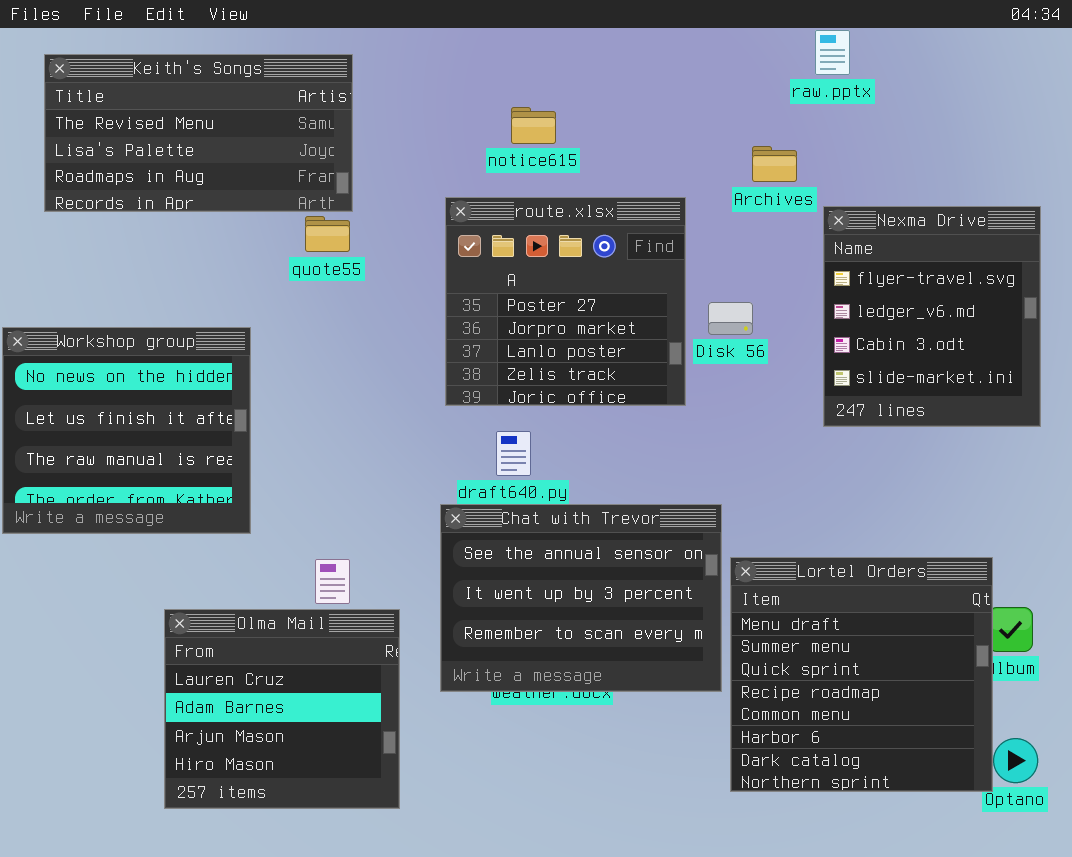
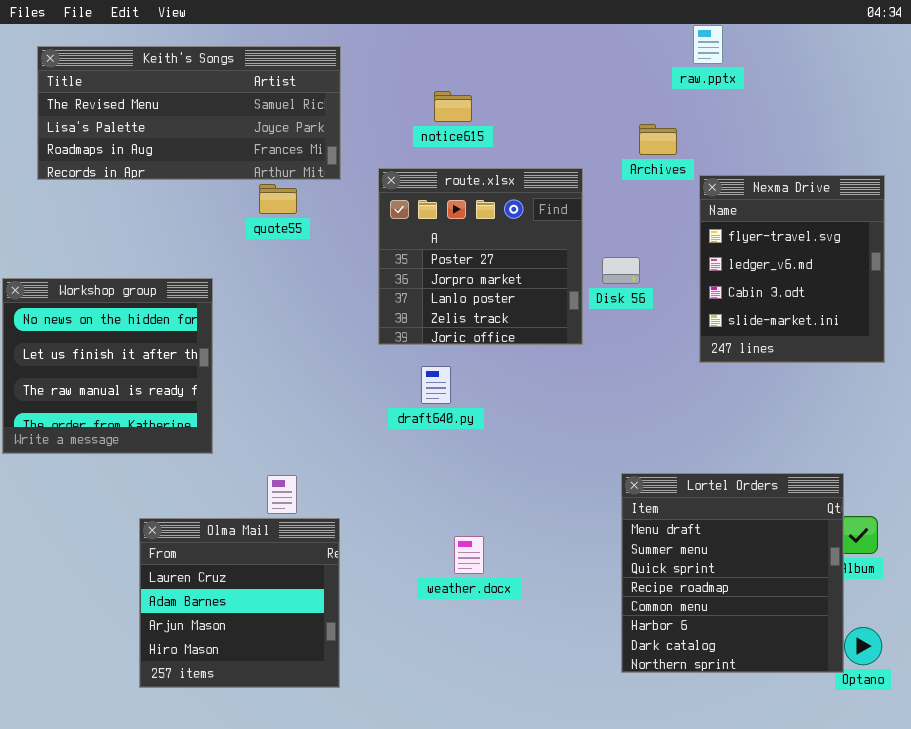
Keith's Songs: [44,54,353,212] -> [37,46,341,180], resized
Chat with Trevor: [440,504,722,692] -> none, closed

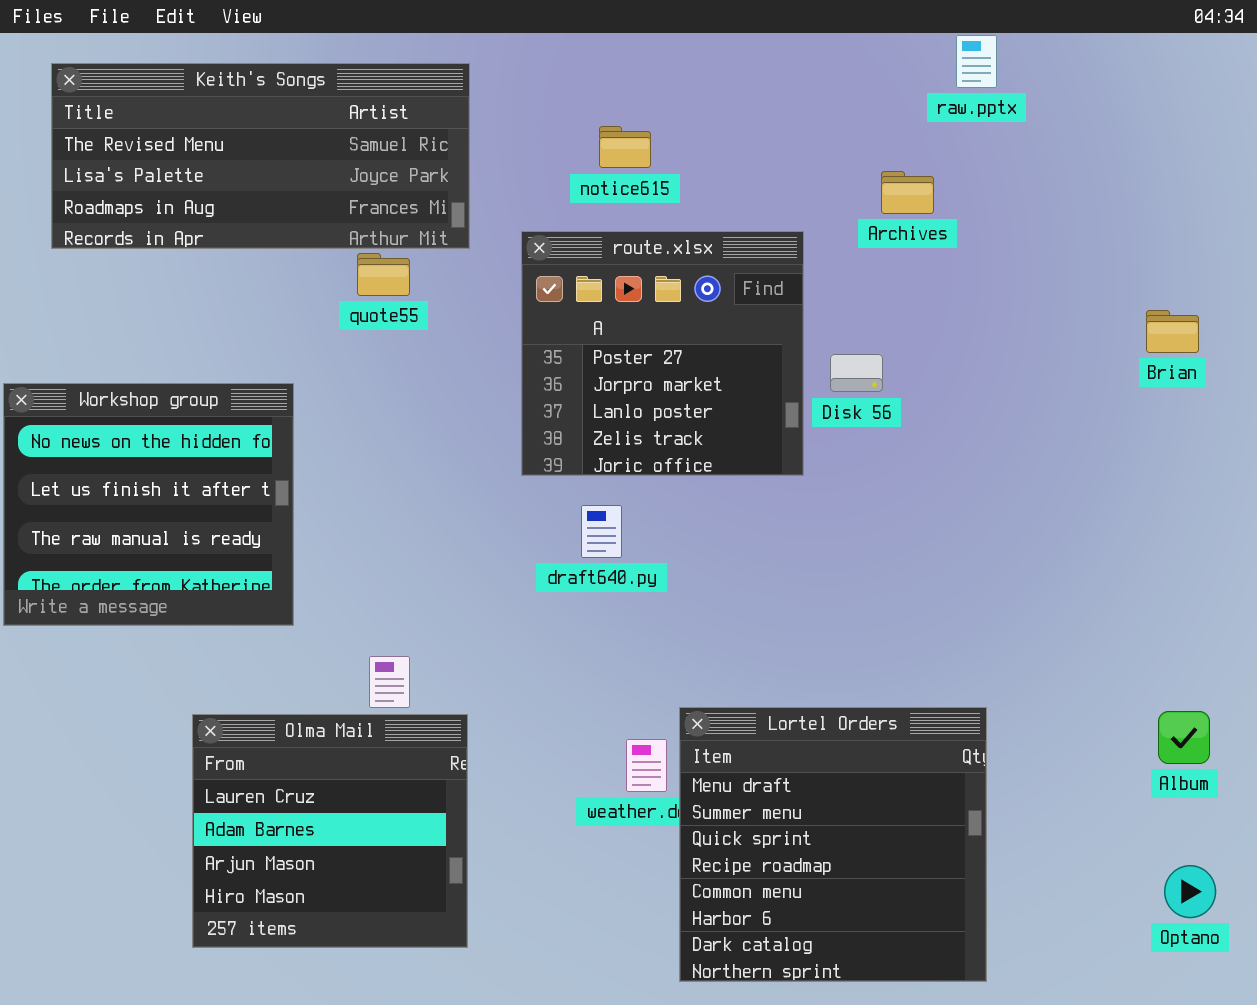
Nexma Drive: [699,175,885,363] -> none, closed
Lortel Orders: [621,473,844,673] -> [679,707,987,982], moved

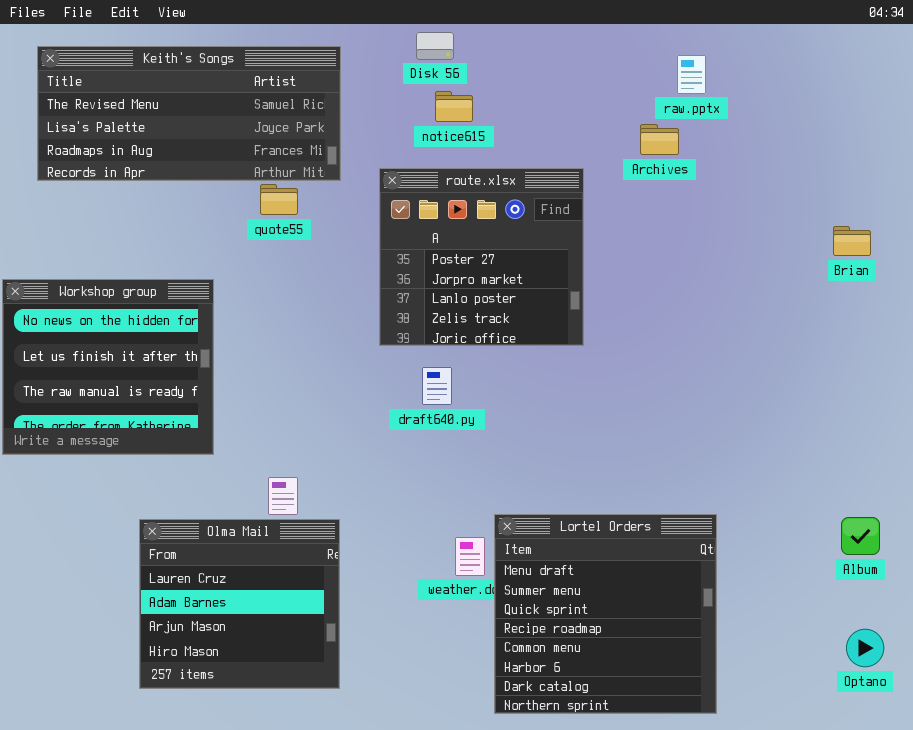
raw.pptx: [956,35,997,88] -> [677,55,706,94], moved
Disk 56: [830,354,883,392] -> [416,32,454,60], moved

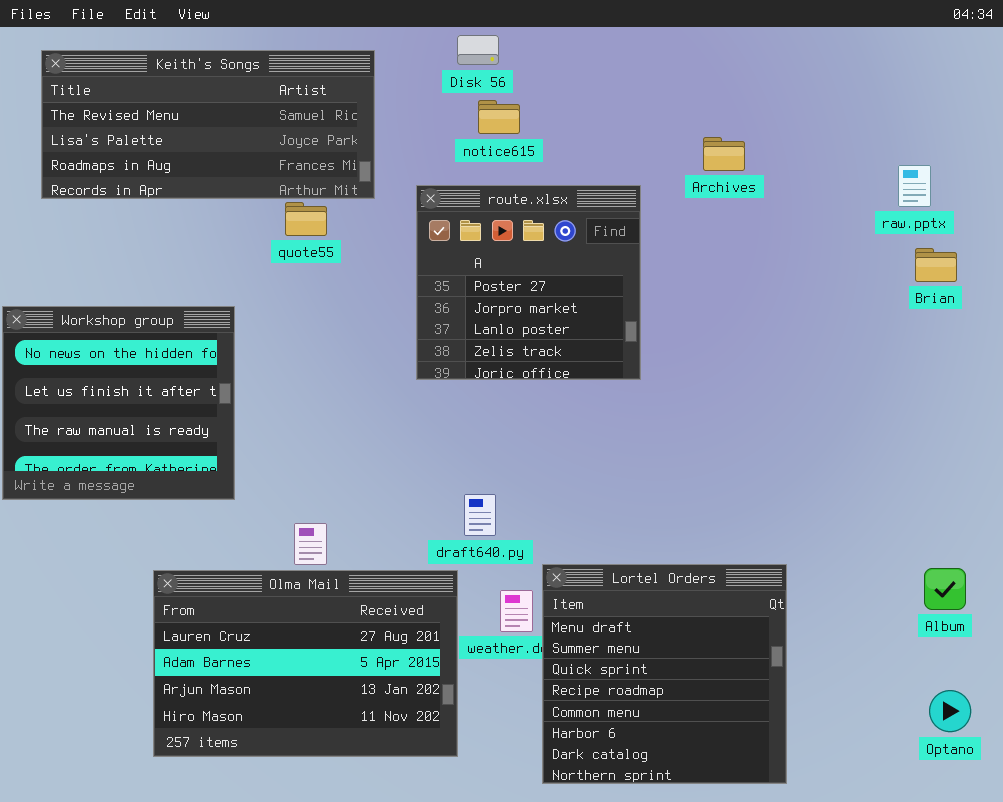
raw.pptx: [677,55,706,94] -> [898,165,931,207], moved
draft640.py: [422,367,452,405] -> [464,494,496,536], moved
Olma Mail: [139,519,340,689] -> [153,570,458,757], resized

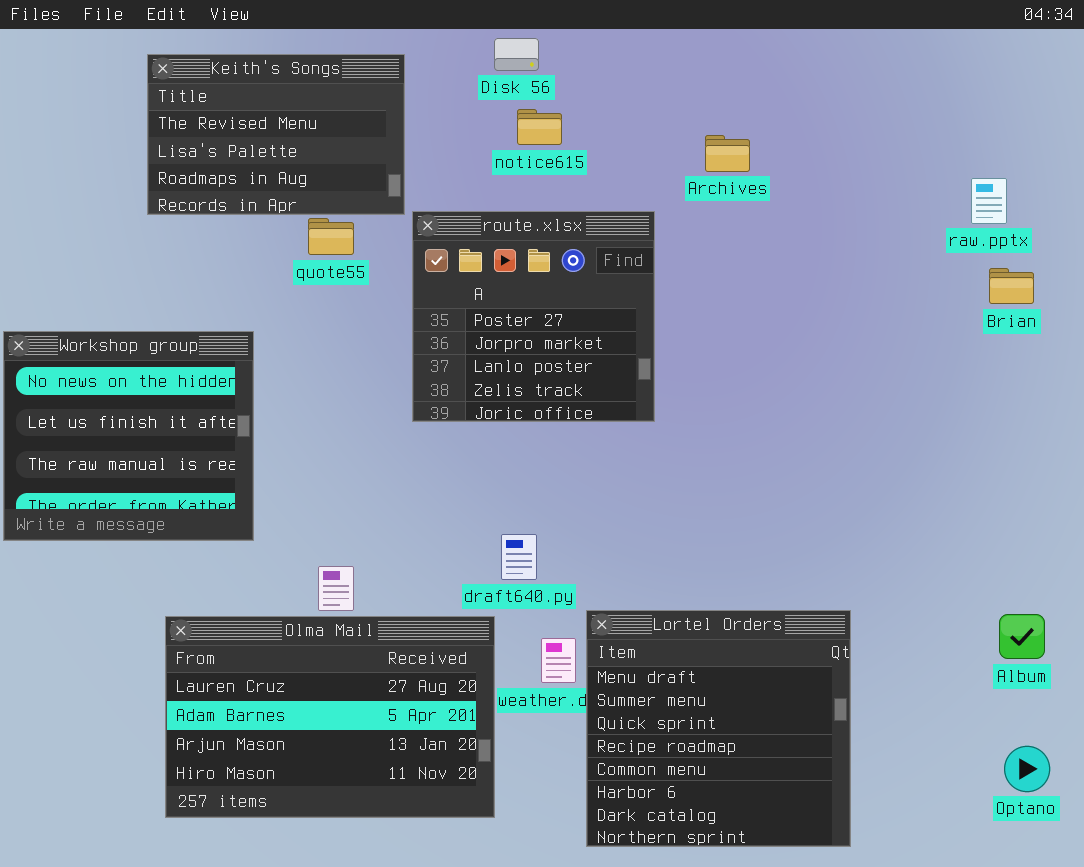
Keith's Songs: [41,50,375,199] -> [147,54,405,215], resized
Archives: [703,137,745,171] -> [705,135,750,172], moved
route.xlsx: [416,185,641,380] -> [412,211,655,422], moved

